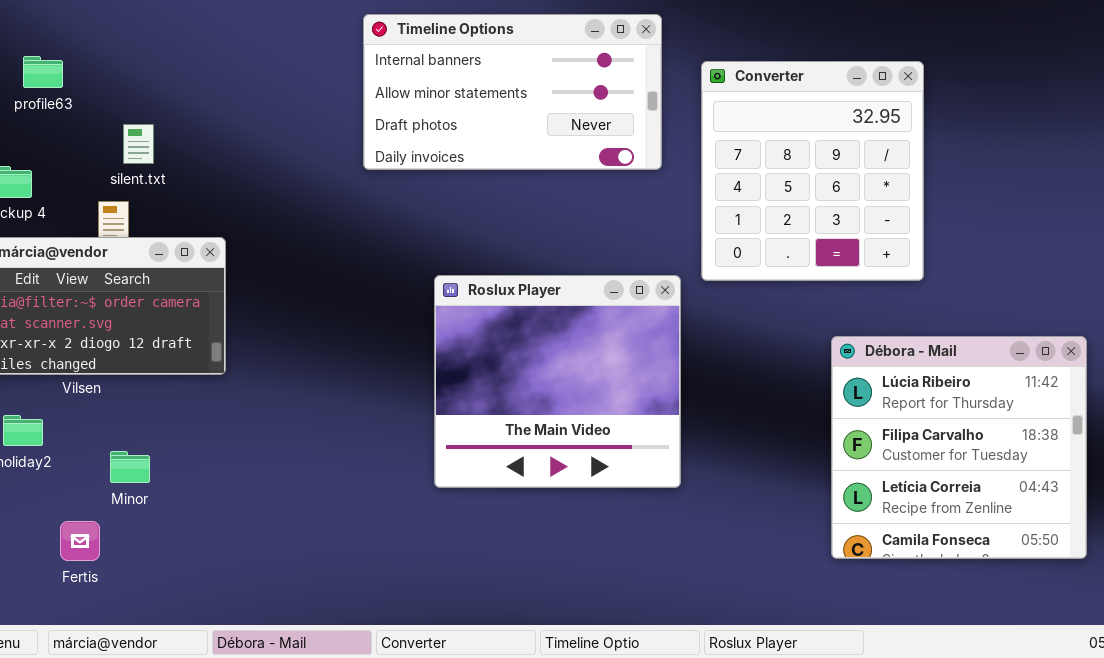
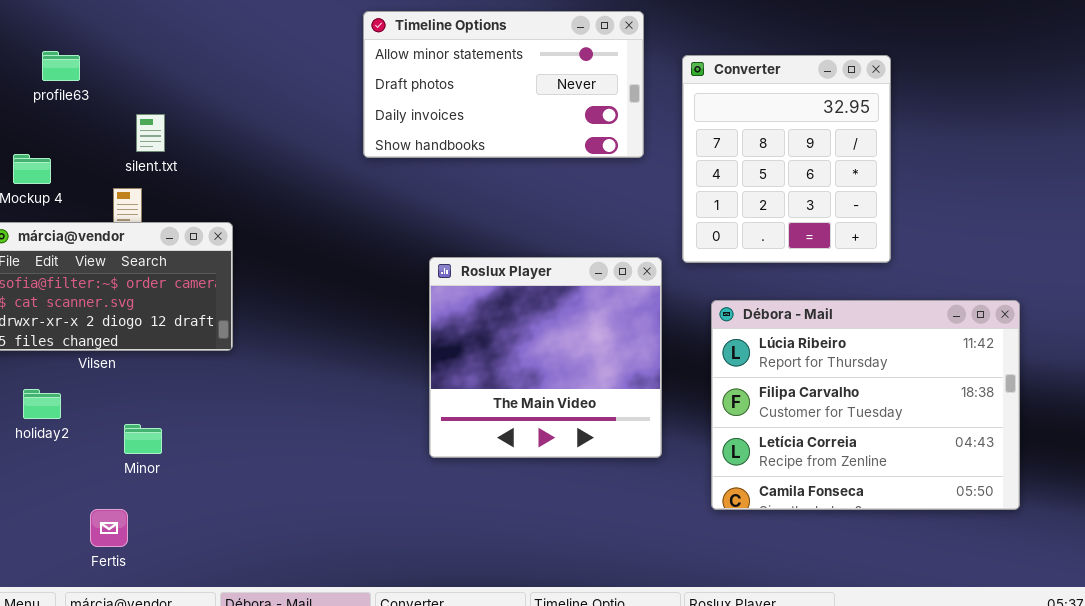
Timeline Options: [363,14,662,170] -> [363,11,644,158], scrolled down 1 row
Débora - Mail: [831,336,1087,559] -> [711,300,1020,510], moved, resized
Fertis: [60,521,100,561] -> [90,509,128,547], moved

